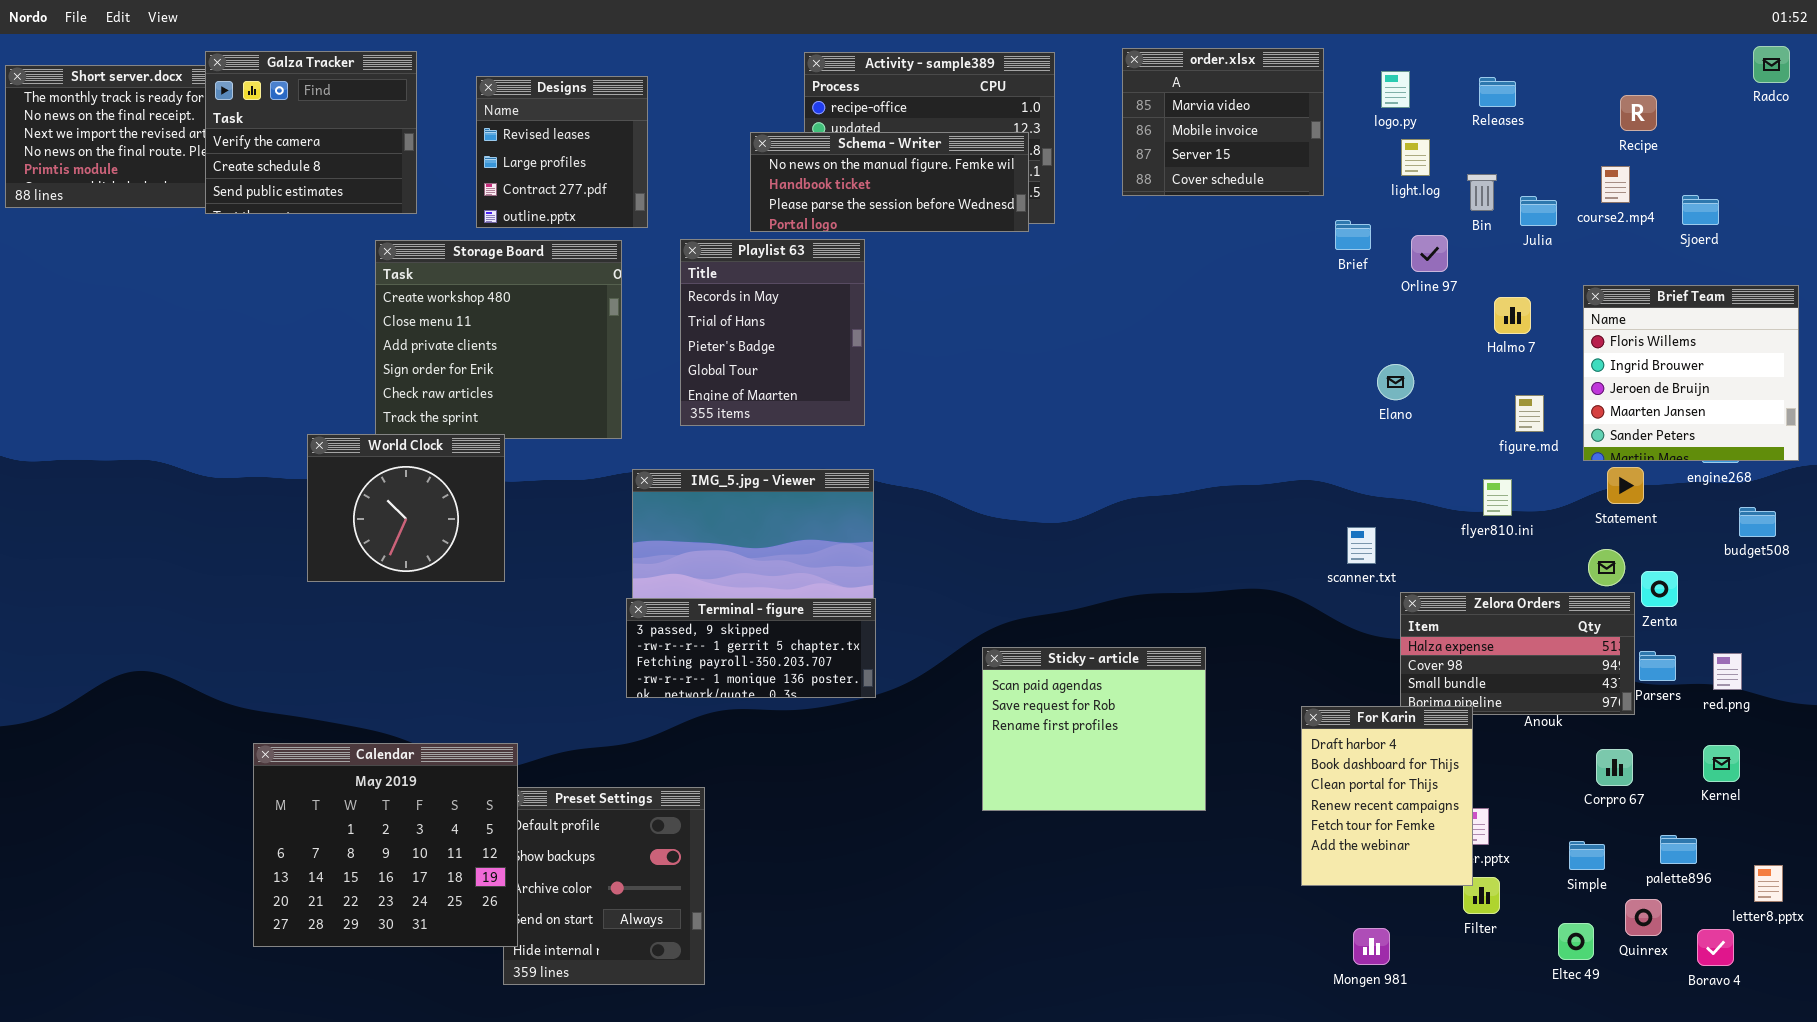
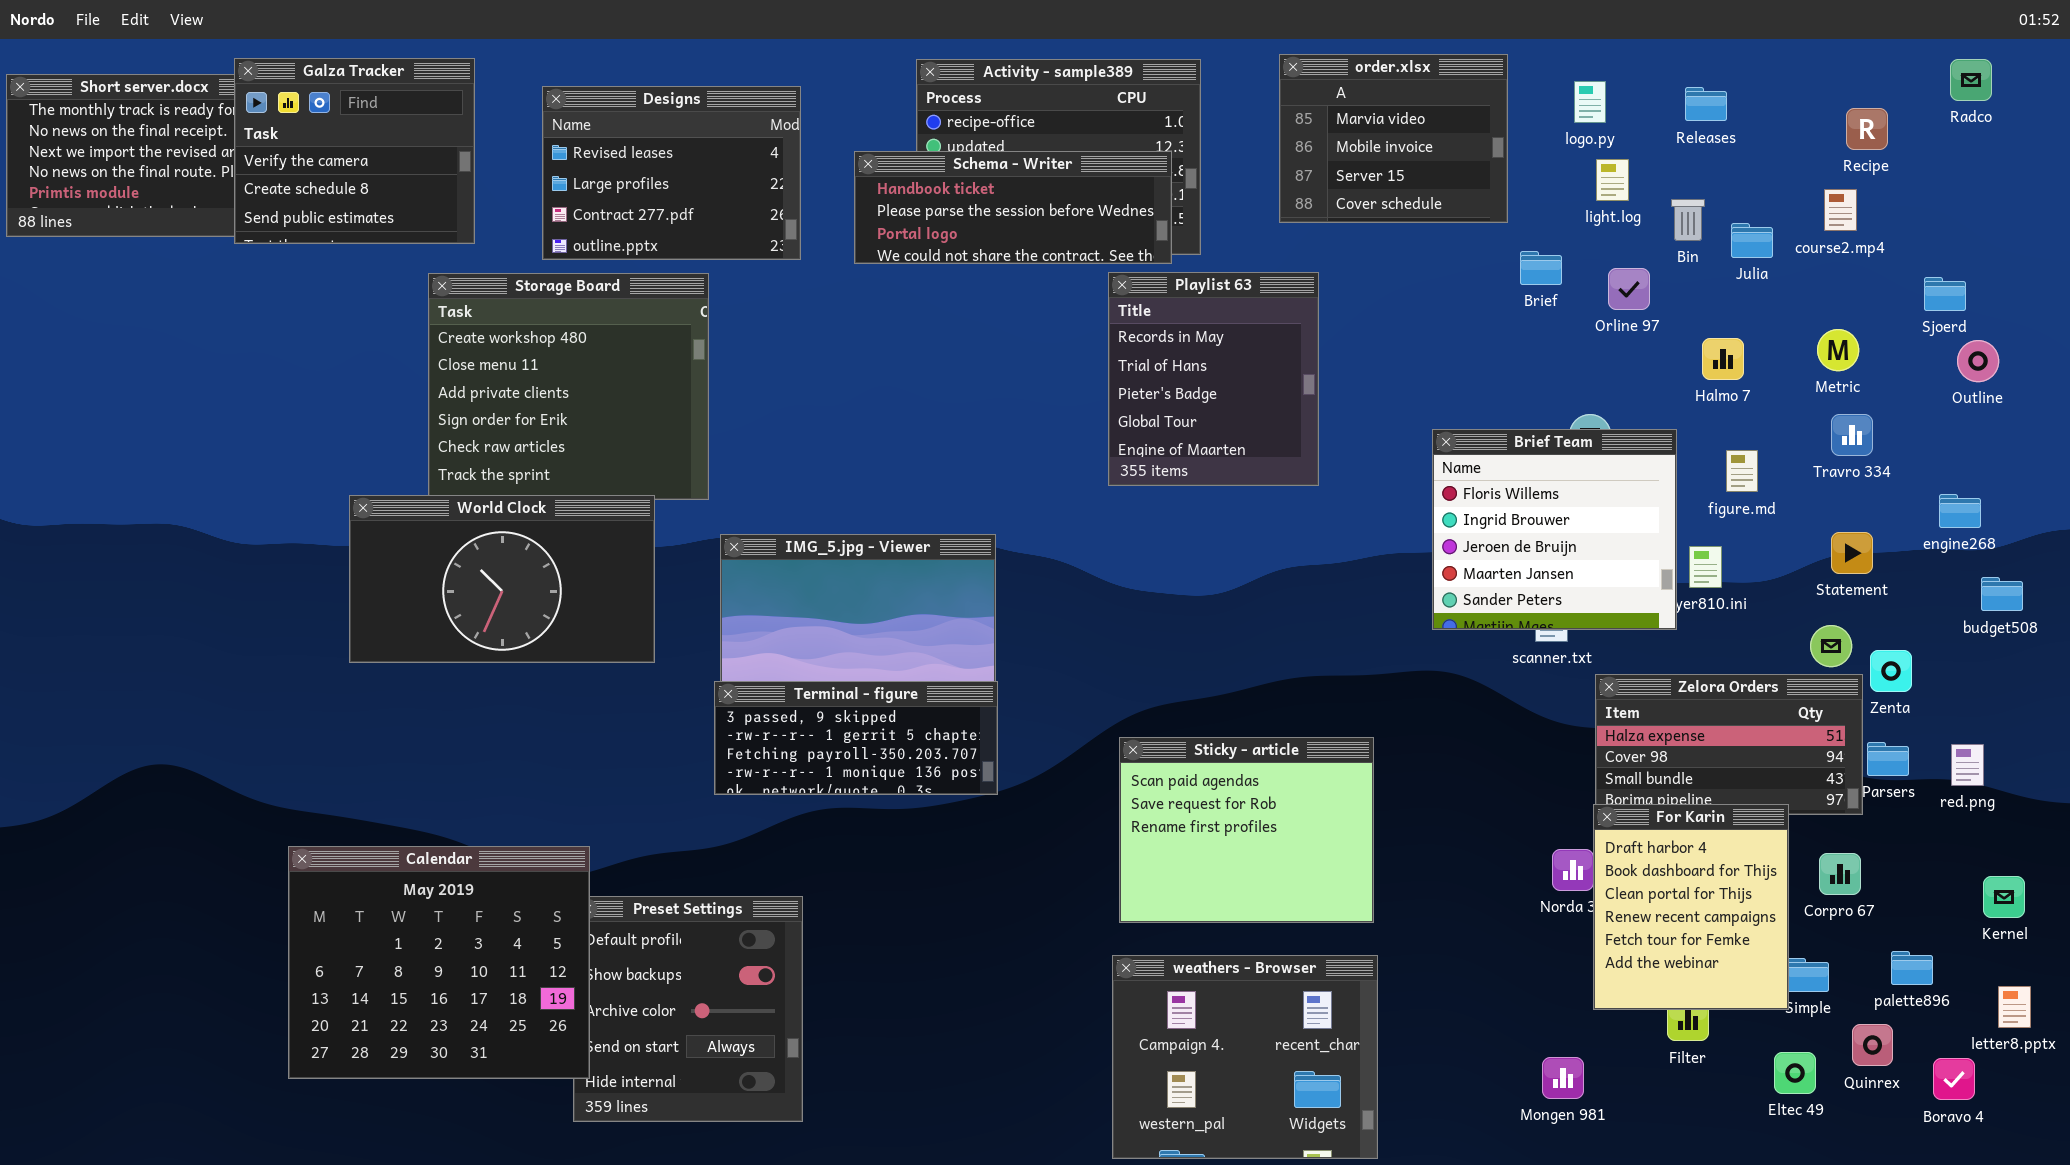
Radco: [1753,46,1790,83] -> [1950,59,1992,101], moved
Designs: [476,76,648,228] -> [542,86,801,260], resized
Schema - Writer: [750,132,1029,232] -> [854,151,1172,264], scrolled down 1 row
Sjoerd: [1682,195,1719,225] -> [1924,277,1966,311], moved
Playlist 63: [680,239,865,426] -> [1108,272,1319,486], moved
Brief Team: [1583,285,1799,461] -> [1432,429,1677,630], moved
World Clock: [307,434,505,582] -> [349,495,655,663], resized
For Karin: [1301,706,1473,886] -> [1593,804,1789,1010], moved
Kernel: [1703,745,1740,782] -> [1983,876,2025,918], moved
weathers - Browser: none -> [1112,955,1378,1159], opened

